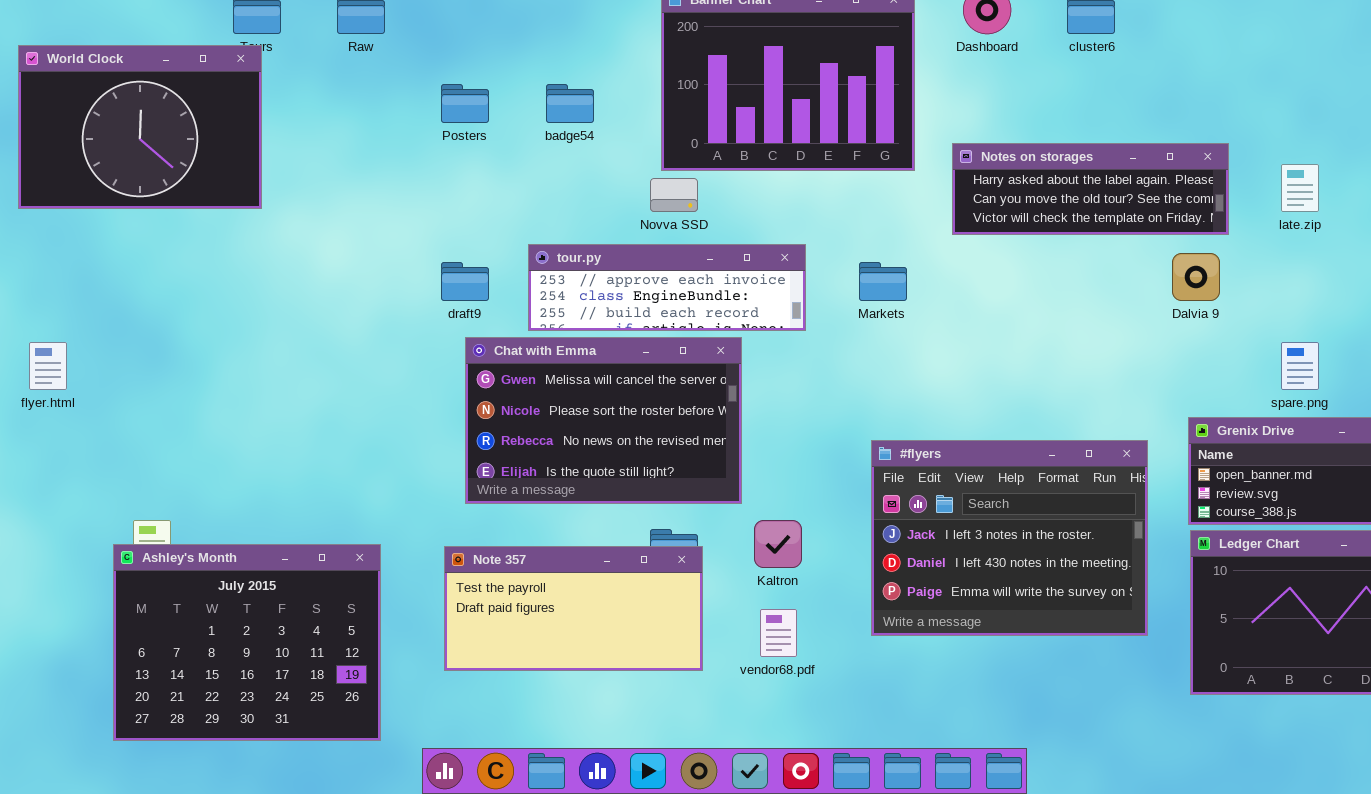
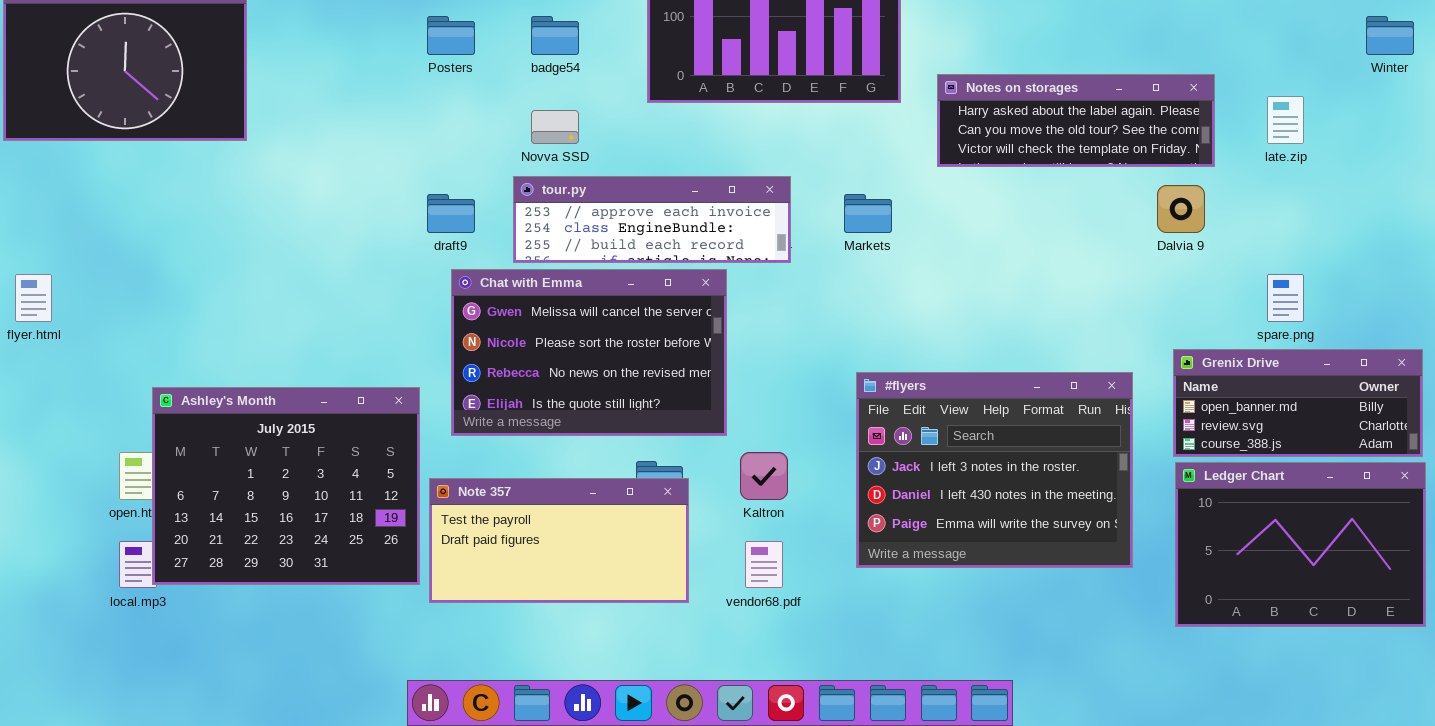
Novva SSD: [650,178,698,212] -> [531,110,579,144], moved
Ashley's Month: [113,544,381,741] -> [152,387,420,585], moved

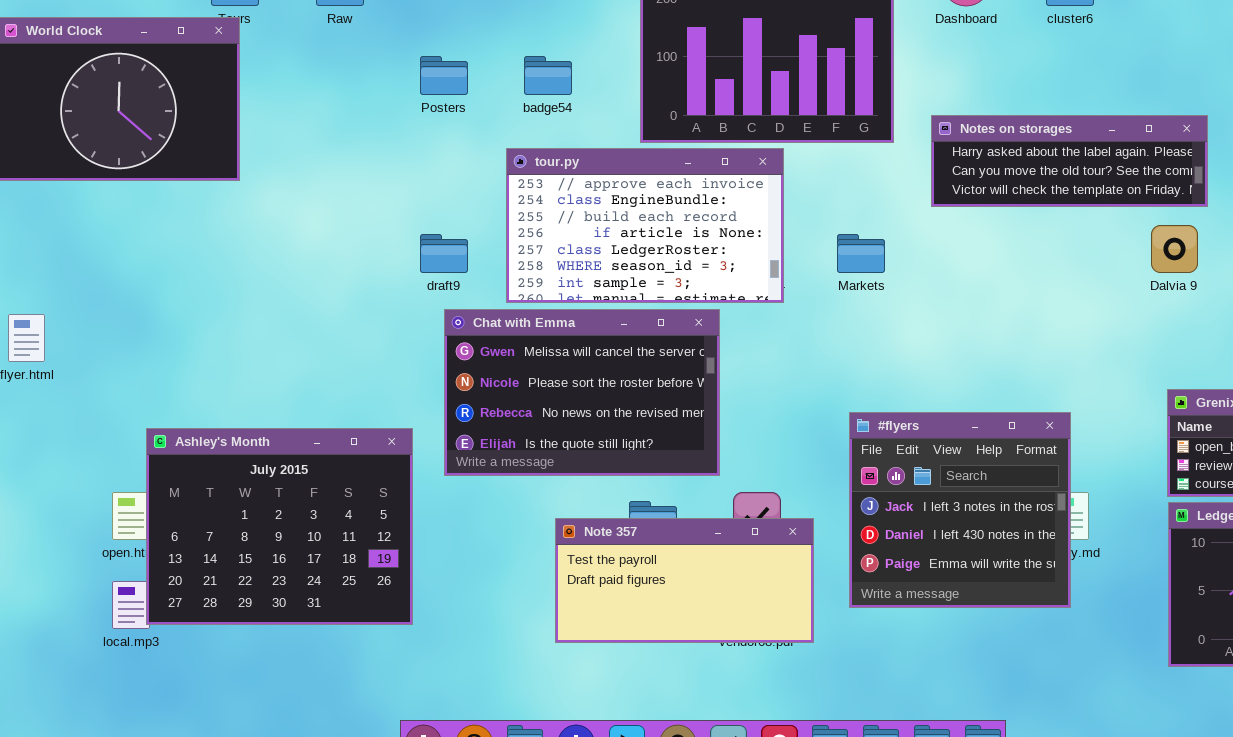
tour.py: [513,176,791,263] -> [506,148,784,303], resized
#flyers: [856,372,1133,568] -> [849,412,1071,608], resized
Note 357: [429,478,689,603] -> [555,518,814,643], moved

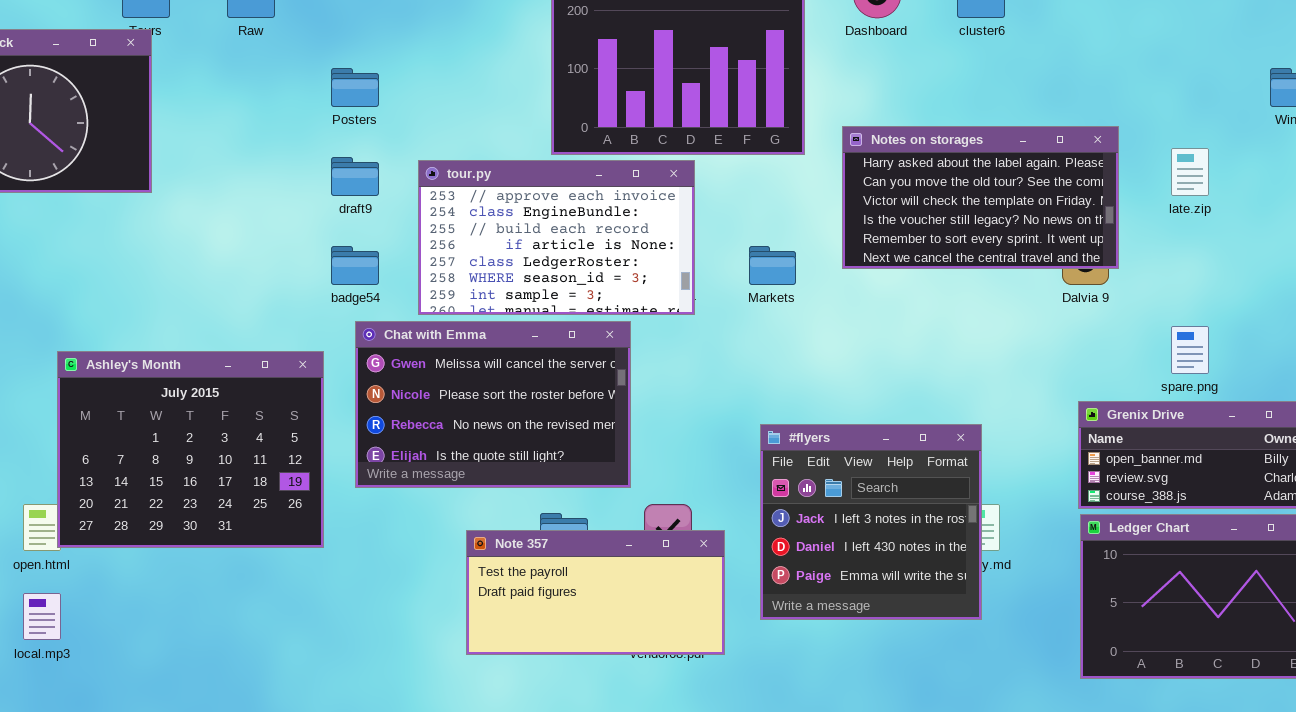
badge54: [524,56,572,95] -> [331,246,379,285], moved
Notes on storages: [931,115,1208,207] -> [842,126,1119,269], resized
draft9: [420,234,468,273] -> [331,157,379,196], moved
Ashley's Month: [146,428,413,625] -> [57,351,324,548], moved

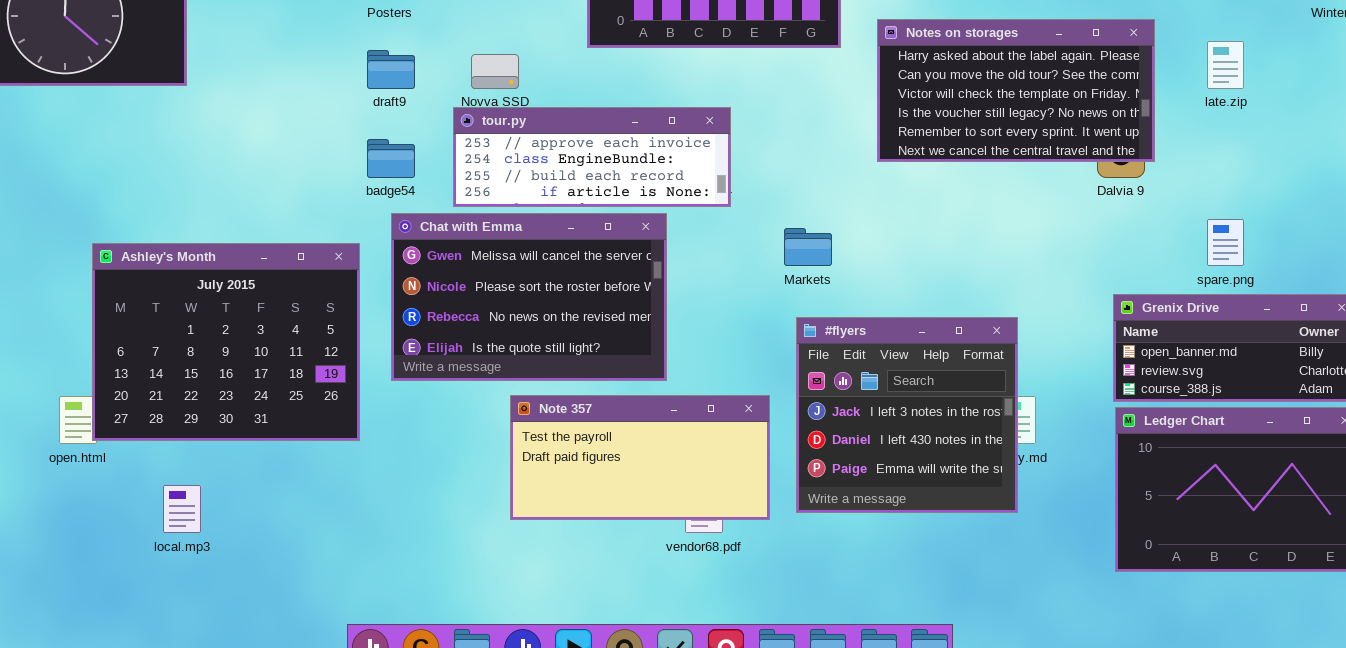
tour.py: [418,160,695,315] -> [453,107,731,207], resized
Markets: [749,246,796,285] -> [784,228,832,266], moved
Note 357: [466,530,725,655] -> [510,395,770,520], moved
local.mp3: [23,593,61,640] -> [163,485,201,533], moved

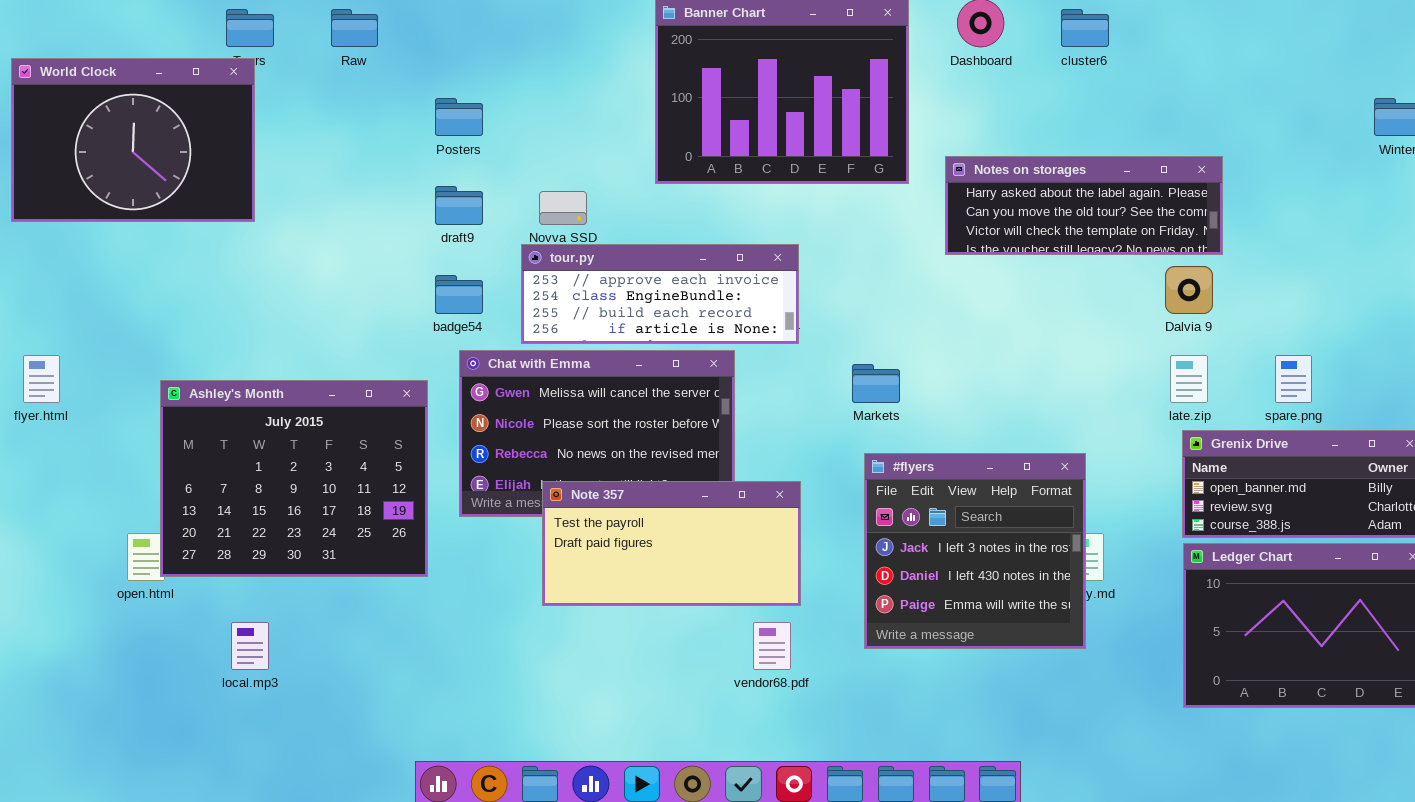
Notes on storages: [877,19,1155,162] -> [945,156,1223,255], resized
late.zip: [1207,41,1244,89] -> [1170,355,1208,403], moved
Note 357: [510,395,770,520] -> [542,481,801,606], moved

